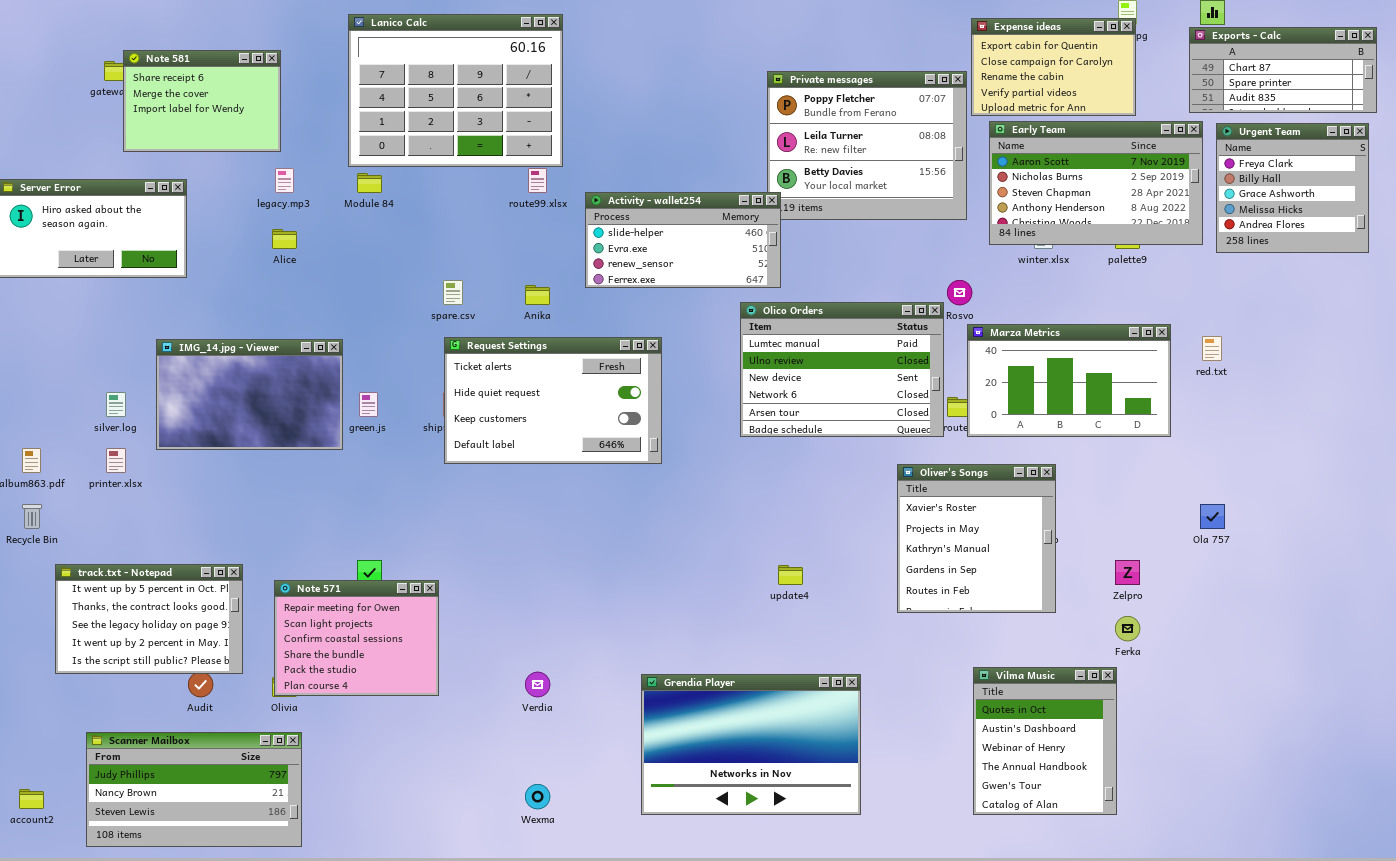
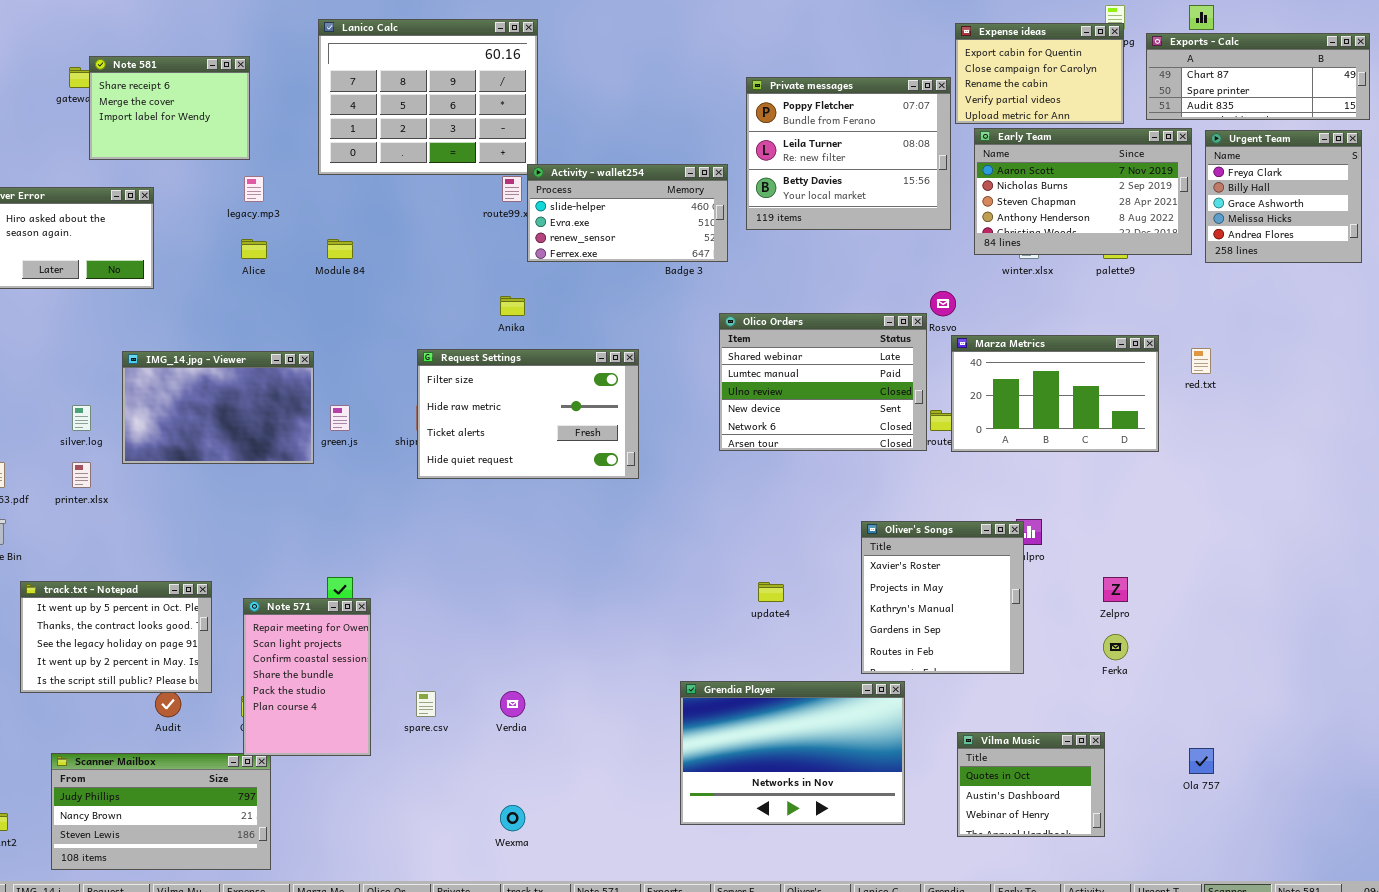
Exports - Calc: [1189,27,1377,113] -> [1146,33,1370,120], resized
Module 84: [357,173,382,193] -> [327,239,353,259], moved
Activity - wallet254: [585,192,781,288] -> [527,164,728,262], moved
spare.csv: [443,280,463,305] -> [416,691,436,717], moved
Olico Orders: [740,302,944,437] -> [719,313,927,451], scrolled up 1 row
Request Settings: [444,337,662,464] -> [417,349,639,479], scrolled up 2 rows
Oliver's Songs: [897,464,1056,613] -> [861,521,1024,674], moved
Ola 757: [1200,504,1225,529] -> [1189,748,1214,774], moved
Note 571: [274,580,439,696] -> [243,598,371,756], resized
Vilma Music: [973,667,1117,815] -> [957,732,1105,837], resized
Grendia Player: [641,674,861,815] -> [680,681,905,825], moved

